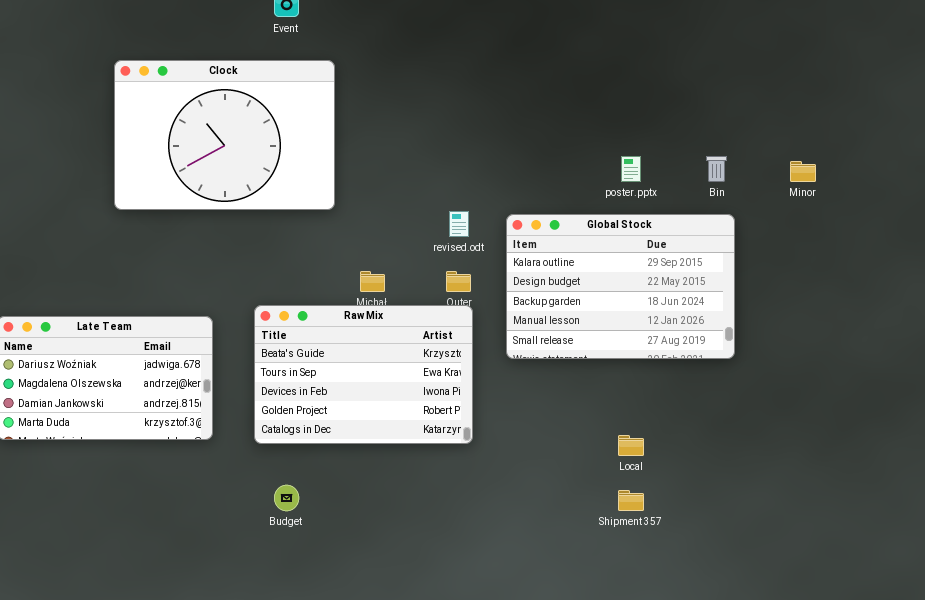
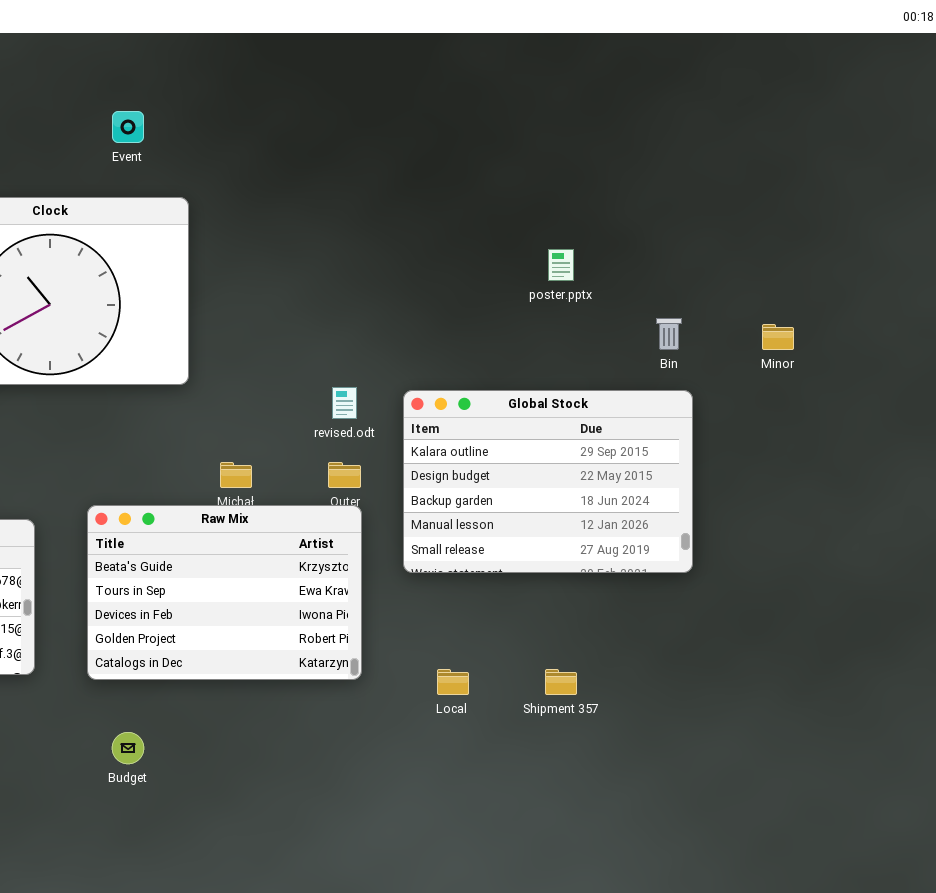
poster.pptx: [621,156,641,182] -> [548,249,574,281], moved
Local: [618,435,644,456] -> [437,669,469,695], moved
Shipment 357: [618,490,644,511] -> [545,669,577,695], moved

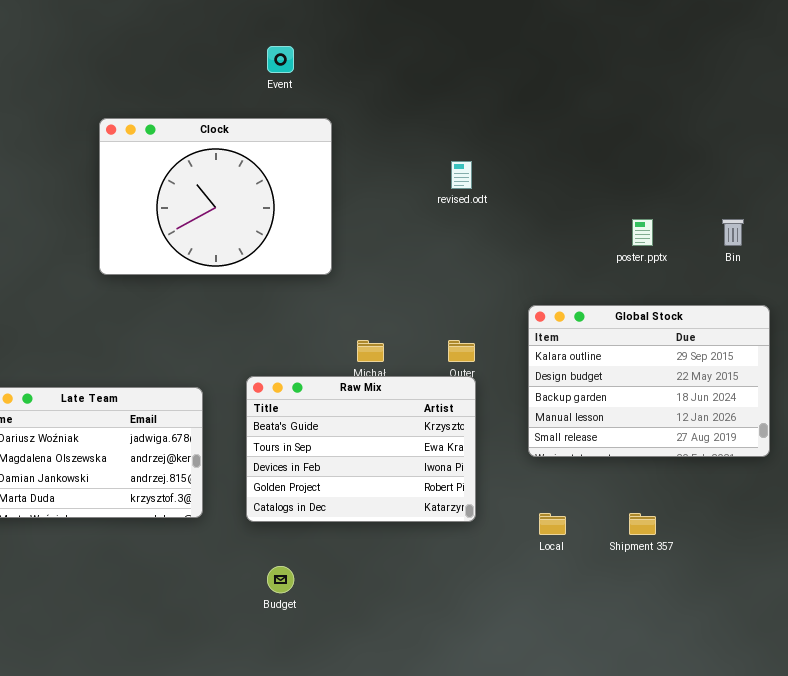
poster.pptx: [548,249,574,281] -> [632,219,653,246], moved
revised.odt: [332,387,357,419] -> [451,161,472,189], moved
Global Stock: [403,390,693,573] -> [528,305,770,457], moved

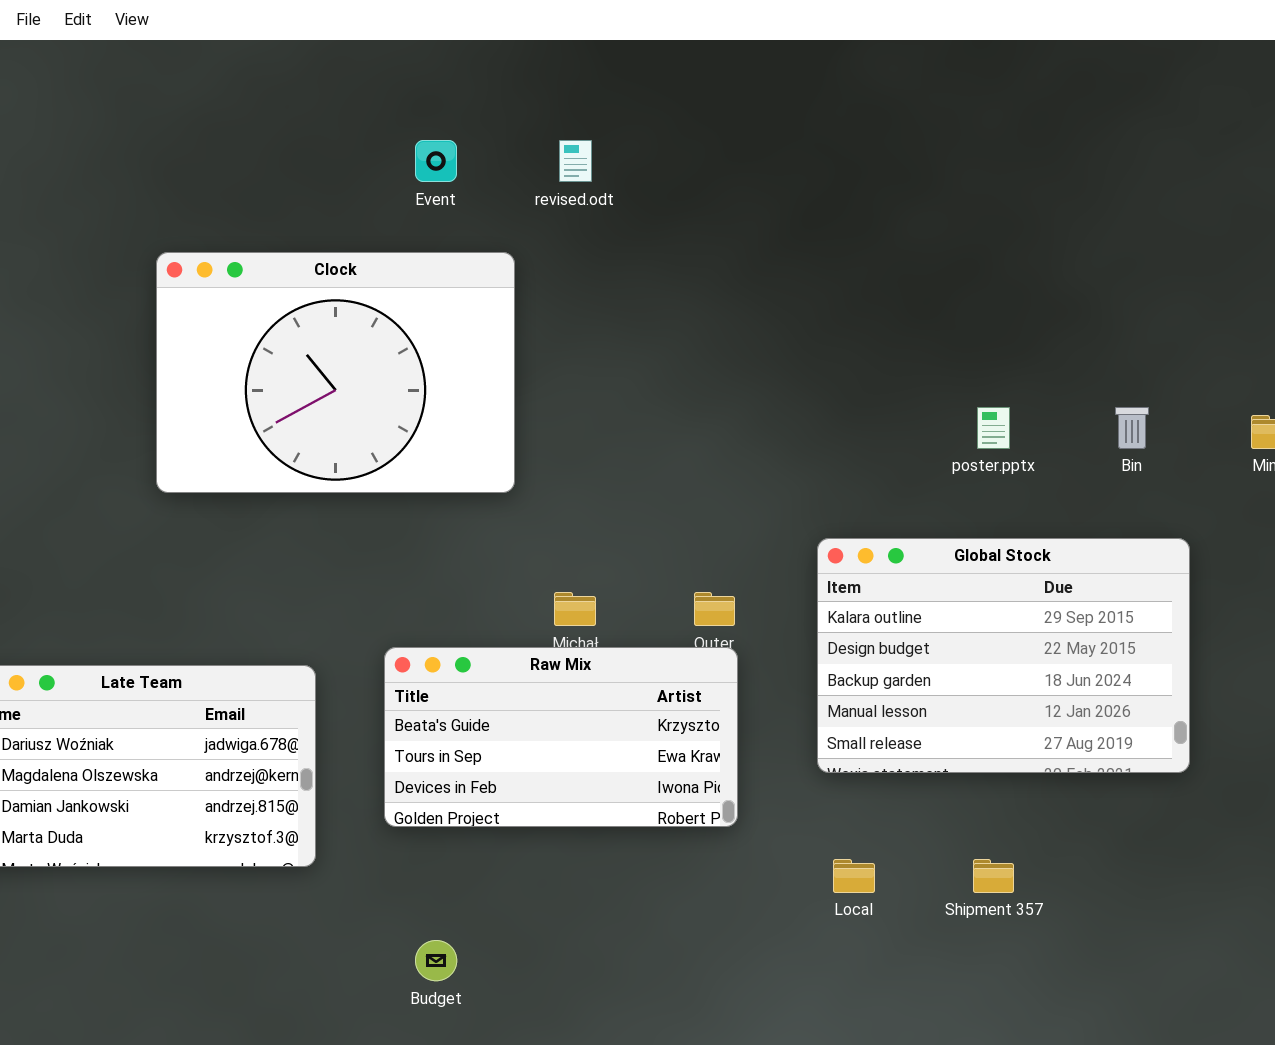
revised.odt: [451,161,472,189] -> [559,140,592,182], moved
Raw Mix: [246,376,476,522] -> [384,647,738,827], resized

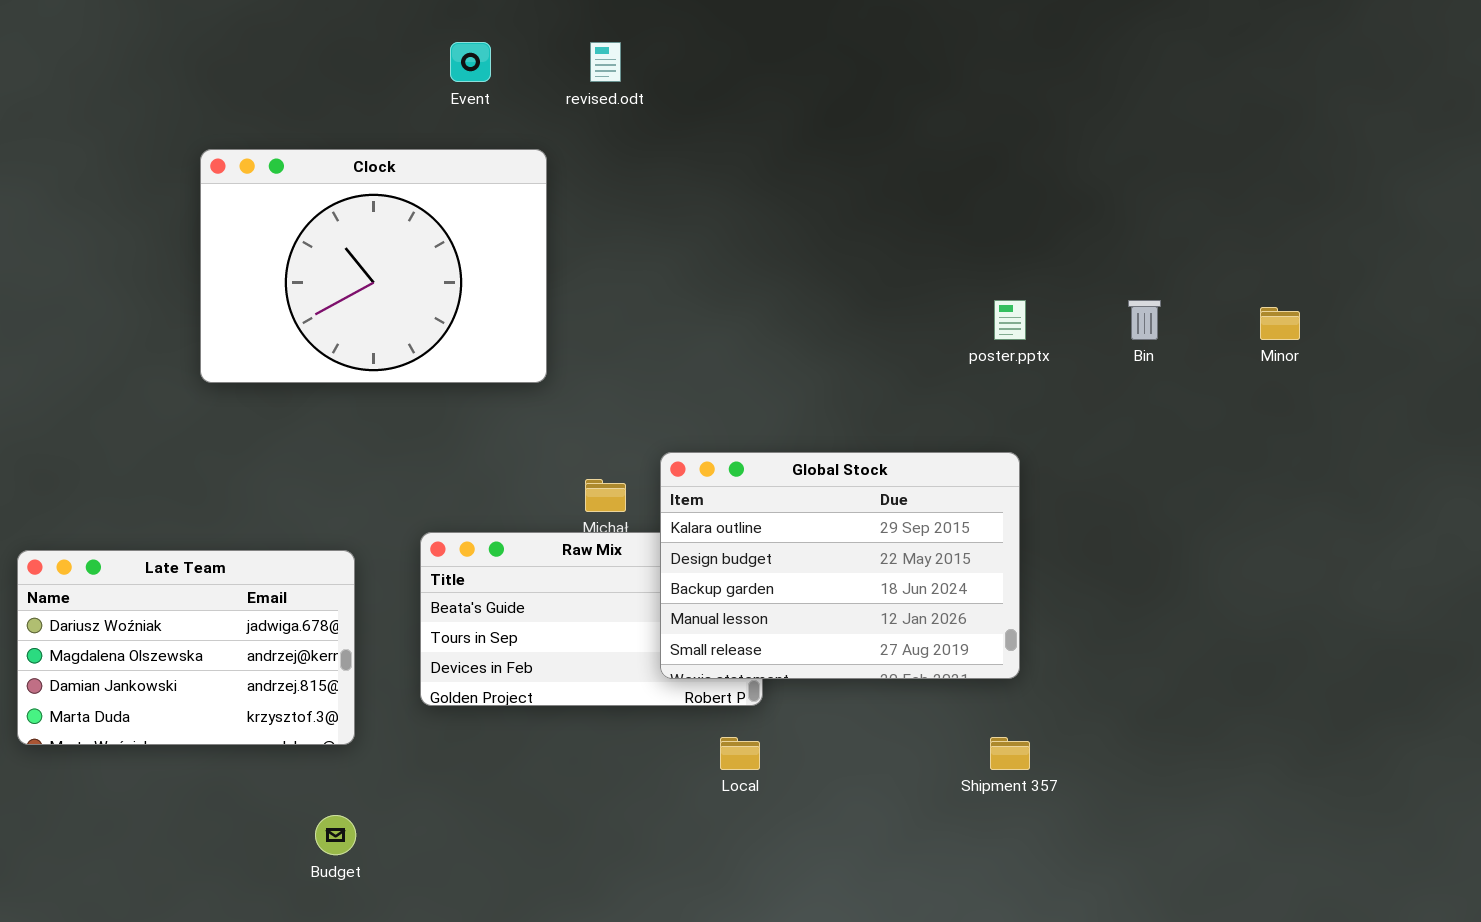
Global Stock: [817,538,1190,773] -> [660,452,1020,679], moved
Local: [833,859,875,893] -> [720,737,760,770], moved
Budget: [415,940,457,981] -> [315,815,356,855], moved

